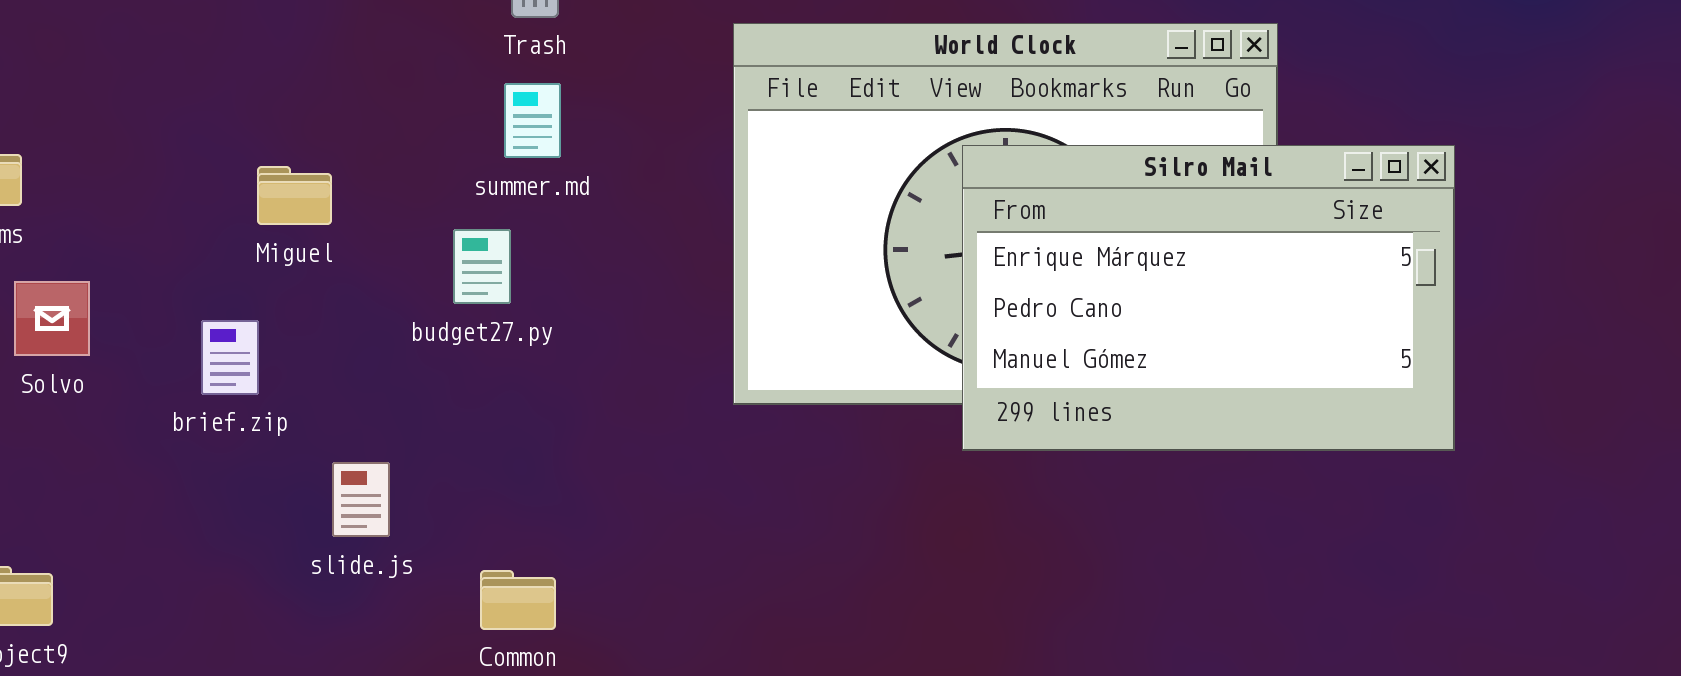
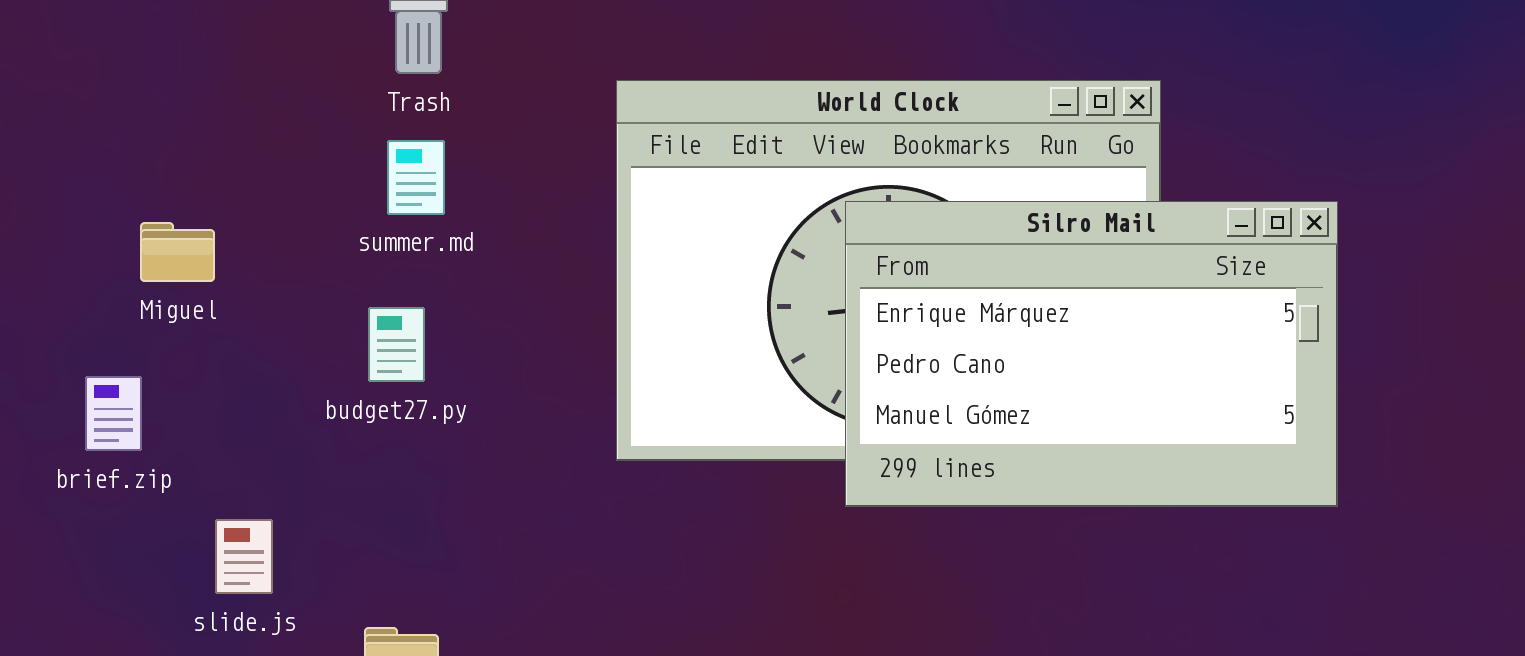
budget27.py: [453,229,511,304] -> [368,307,425,382], moved

